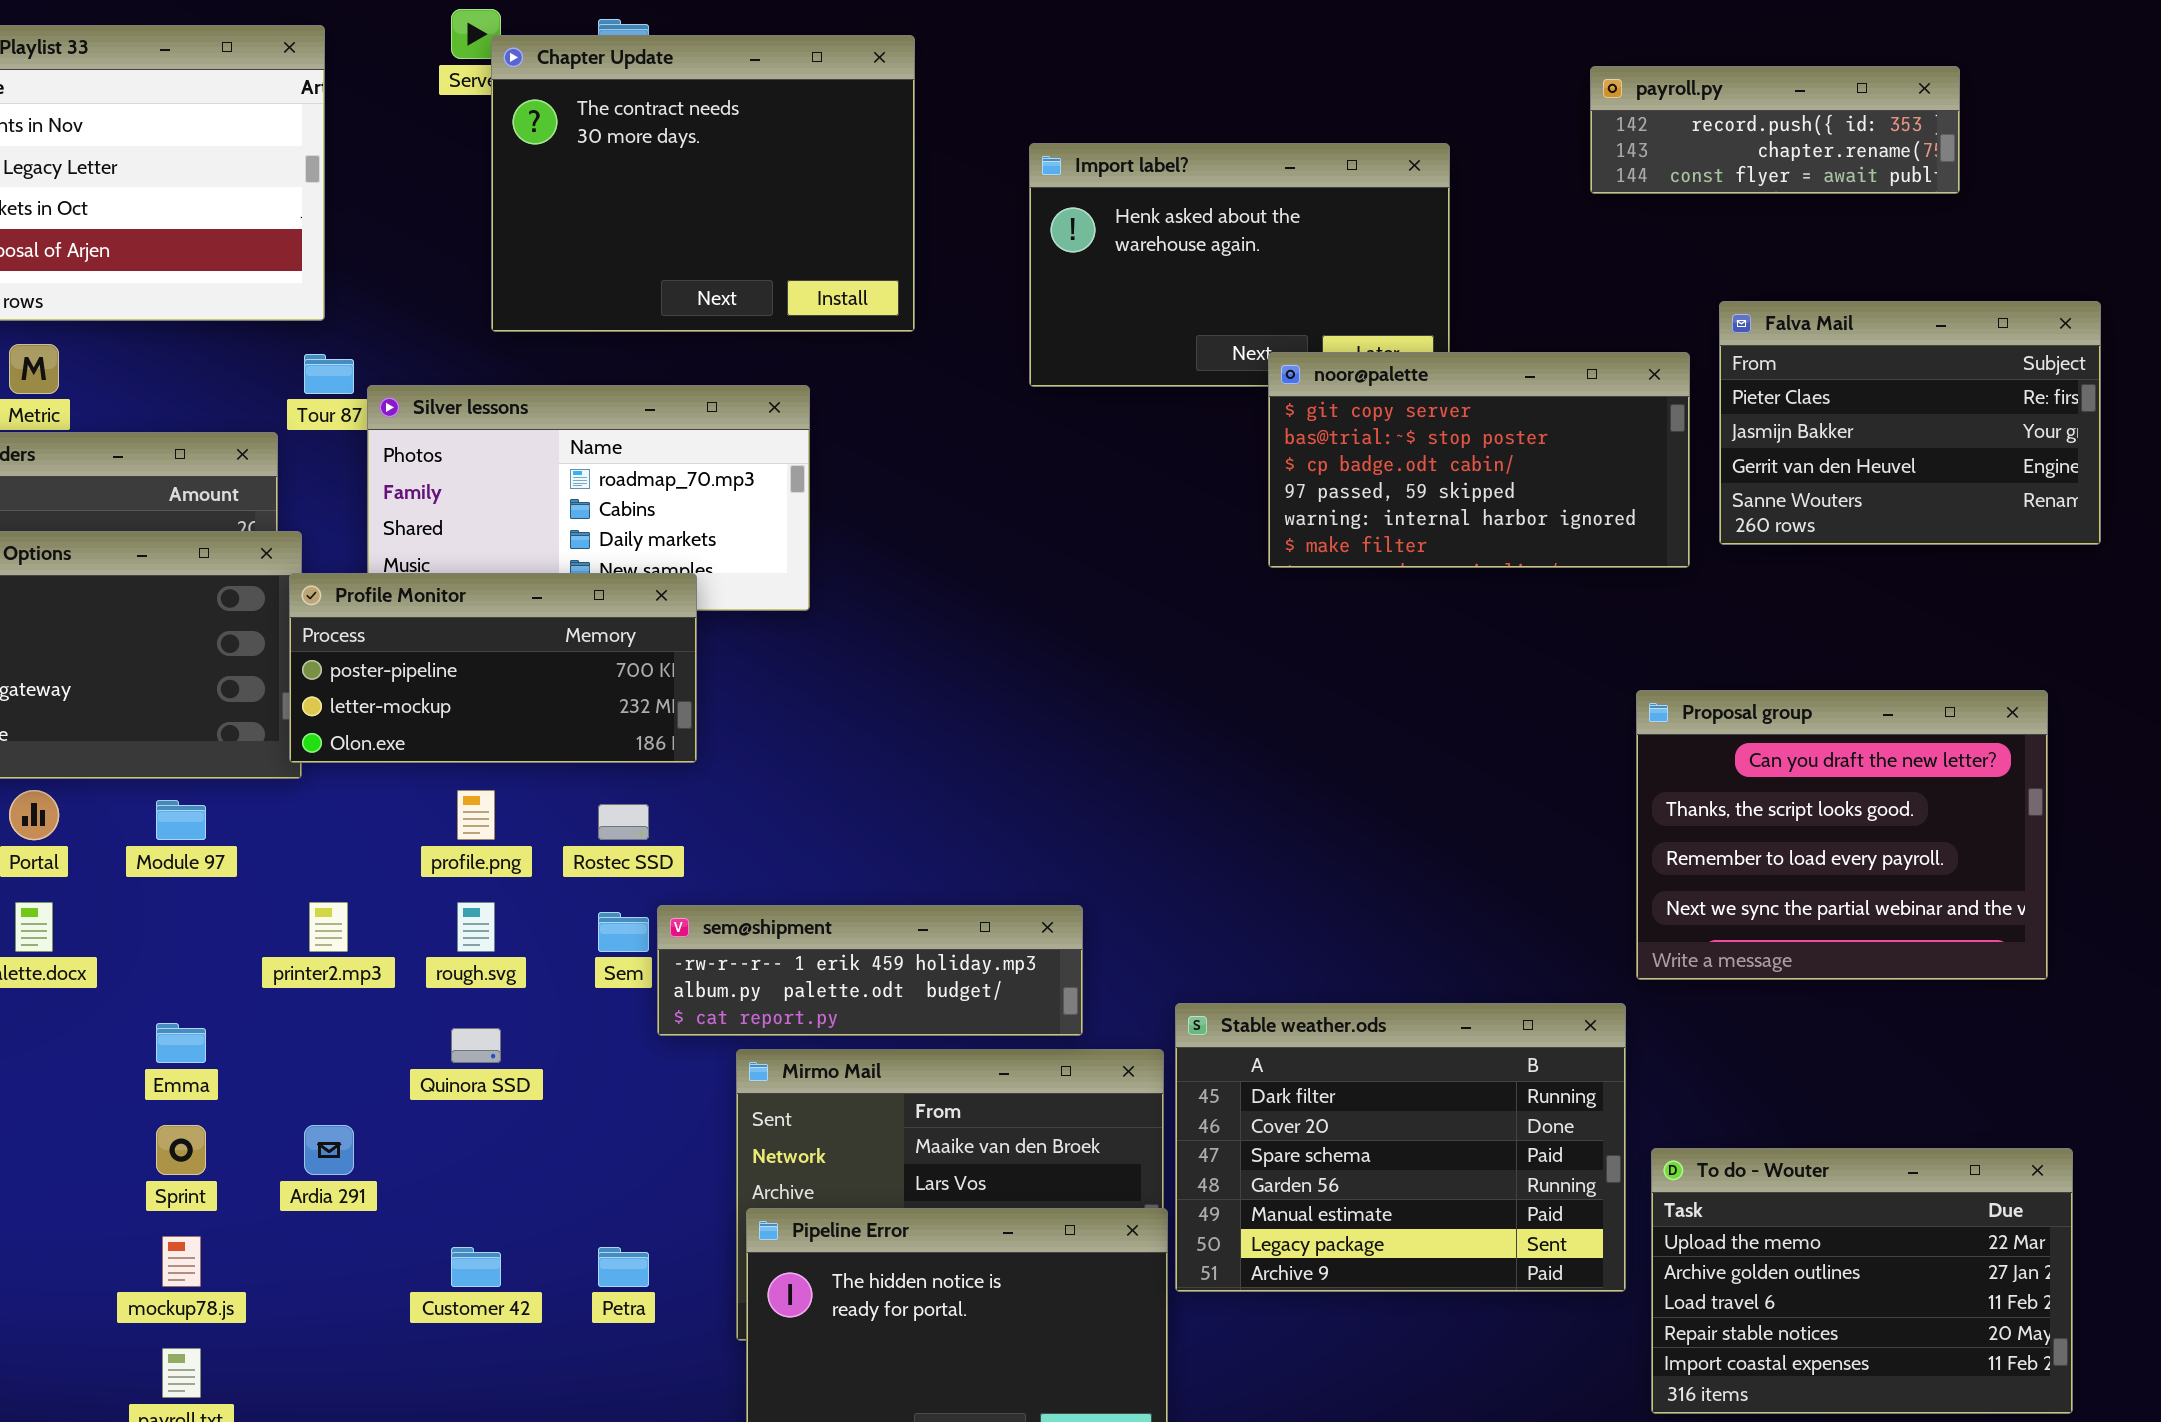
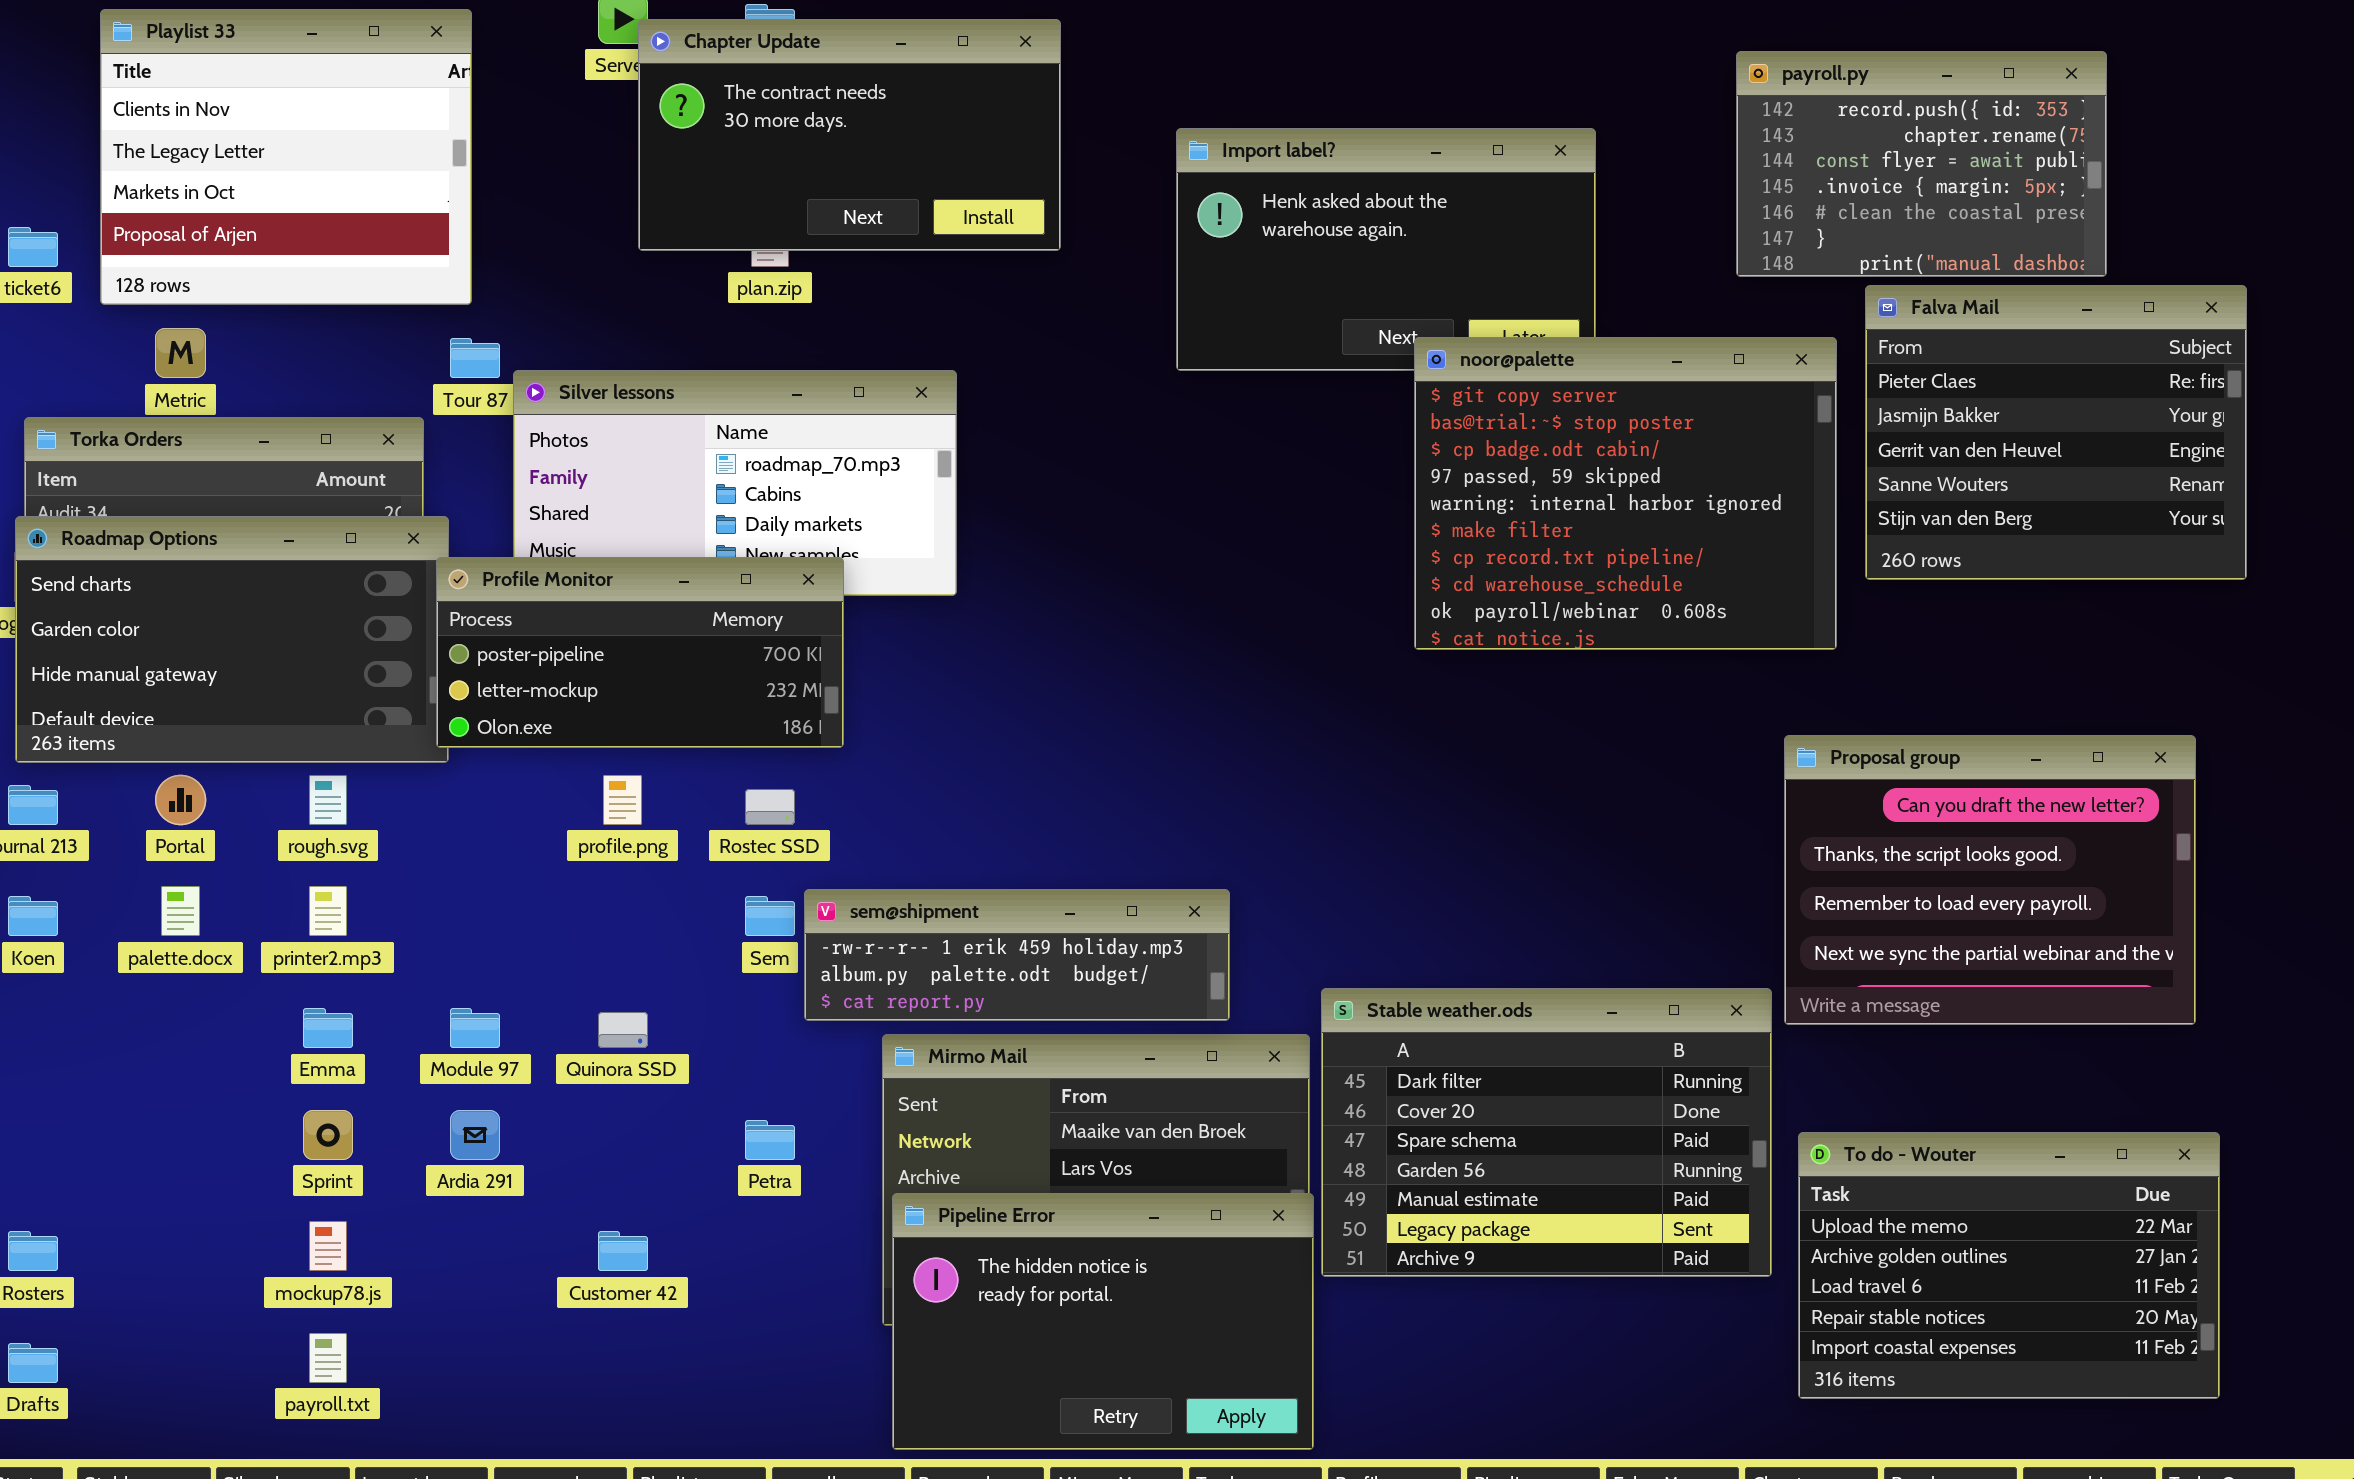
Chapter Update: [491,35,915,332] -> [638,19,1061,251], resized
payroll.py: [1590,66,1960,194] -> [1736,51,2107,277], resized
Falva Mail: [1719,301,2101,545] -> [1865,285,2247,580], resized
noor@palette: [1268,352,1690,568] -> [1414,337,1837,650], resized
Proposal group: [1636,690,2048,980] -> [1784,735,2196,1025], moved
Module 97: [156,800,206,840] -> [450,1008,500,1048], moved
printer2.mp3: [309,902,348,952] -> [309,886,347,936], moved
rough.svg: [457,902,495,952] -> [309,775,347,825], moved
Petra: [598,1247,649,1287] -> [745,1120,795,1160], moved

